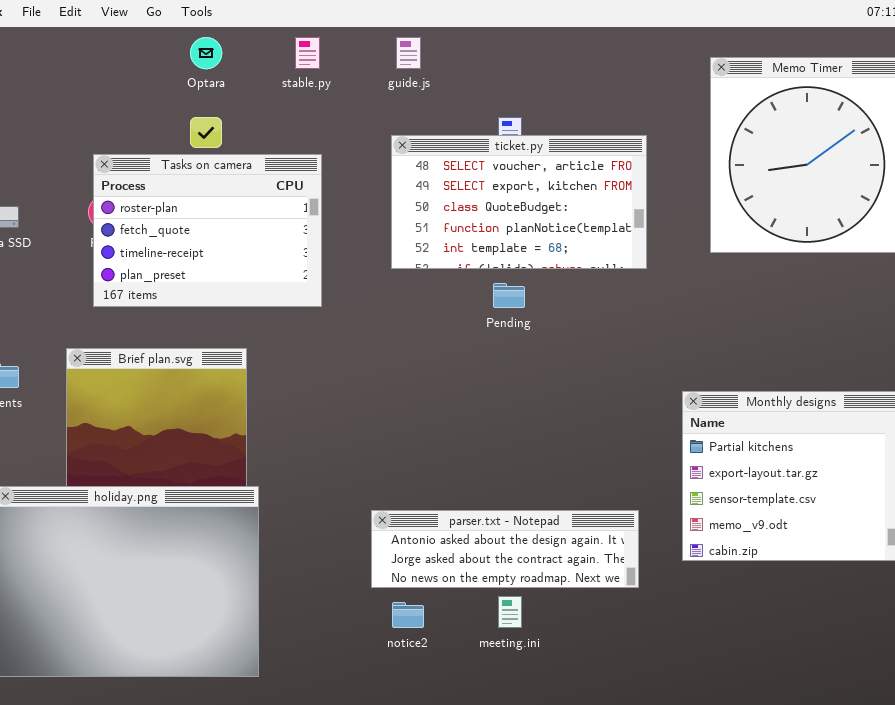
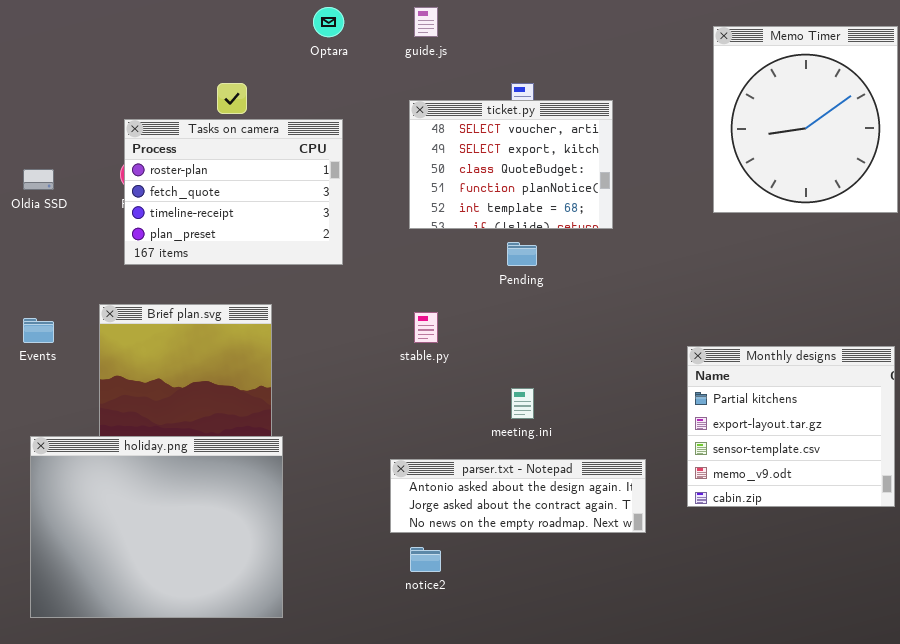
Optara: [190,37,222,69] -> [313,7,344,37], moved
stable.py: [295,37,320,69] -> [414,312,438,343], moved
ticket.py: [391,135,647,269] -> [409,100,613,229], resized
meeting.ini: [498,596,522,628] -> [511,388,534,419], moved

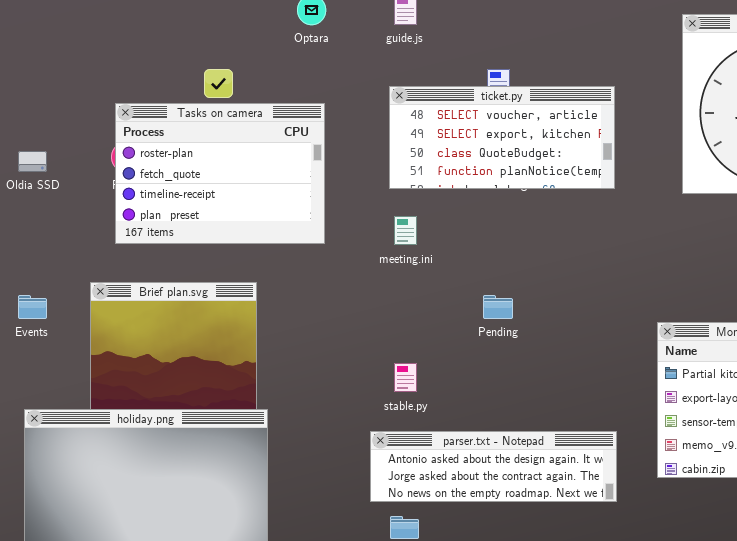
ticket.py: [409,100,613,229] -> [389,86,615,189], resized
Pending: [507,242,537,266] -> [483,295,513,319], moved
stable.py: [414,312,438,343] -> [394,363,417,392], moved
meeting.ini: [511,388,534,419] -> [394,216,417,245], moved

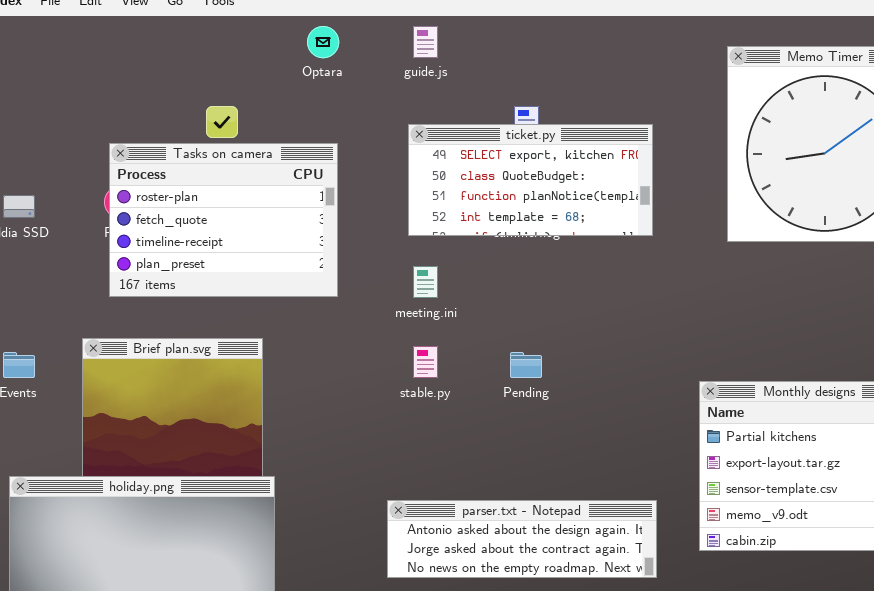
ticket.py: [389,86,615,189] -> [408,124,653,236], scrolled down 1 row
stable.py: [394,363,417,392] -> [413,346,438,378], moved

